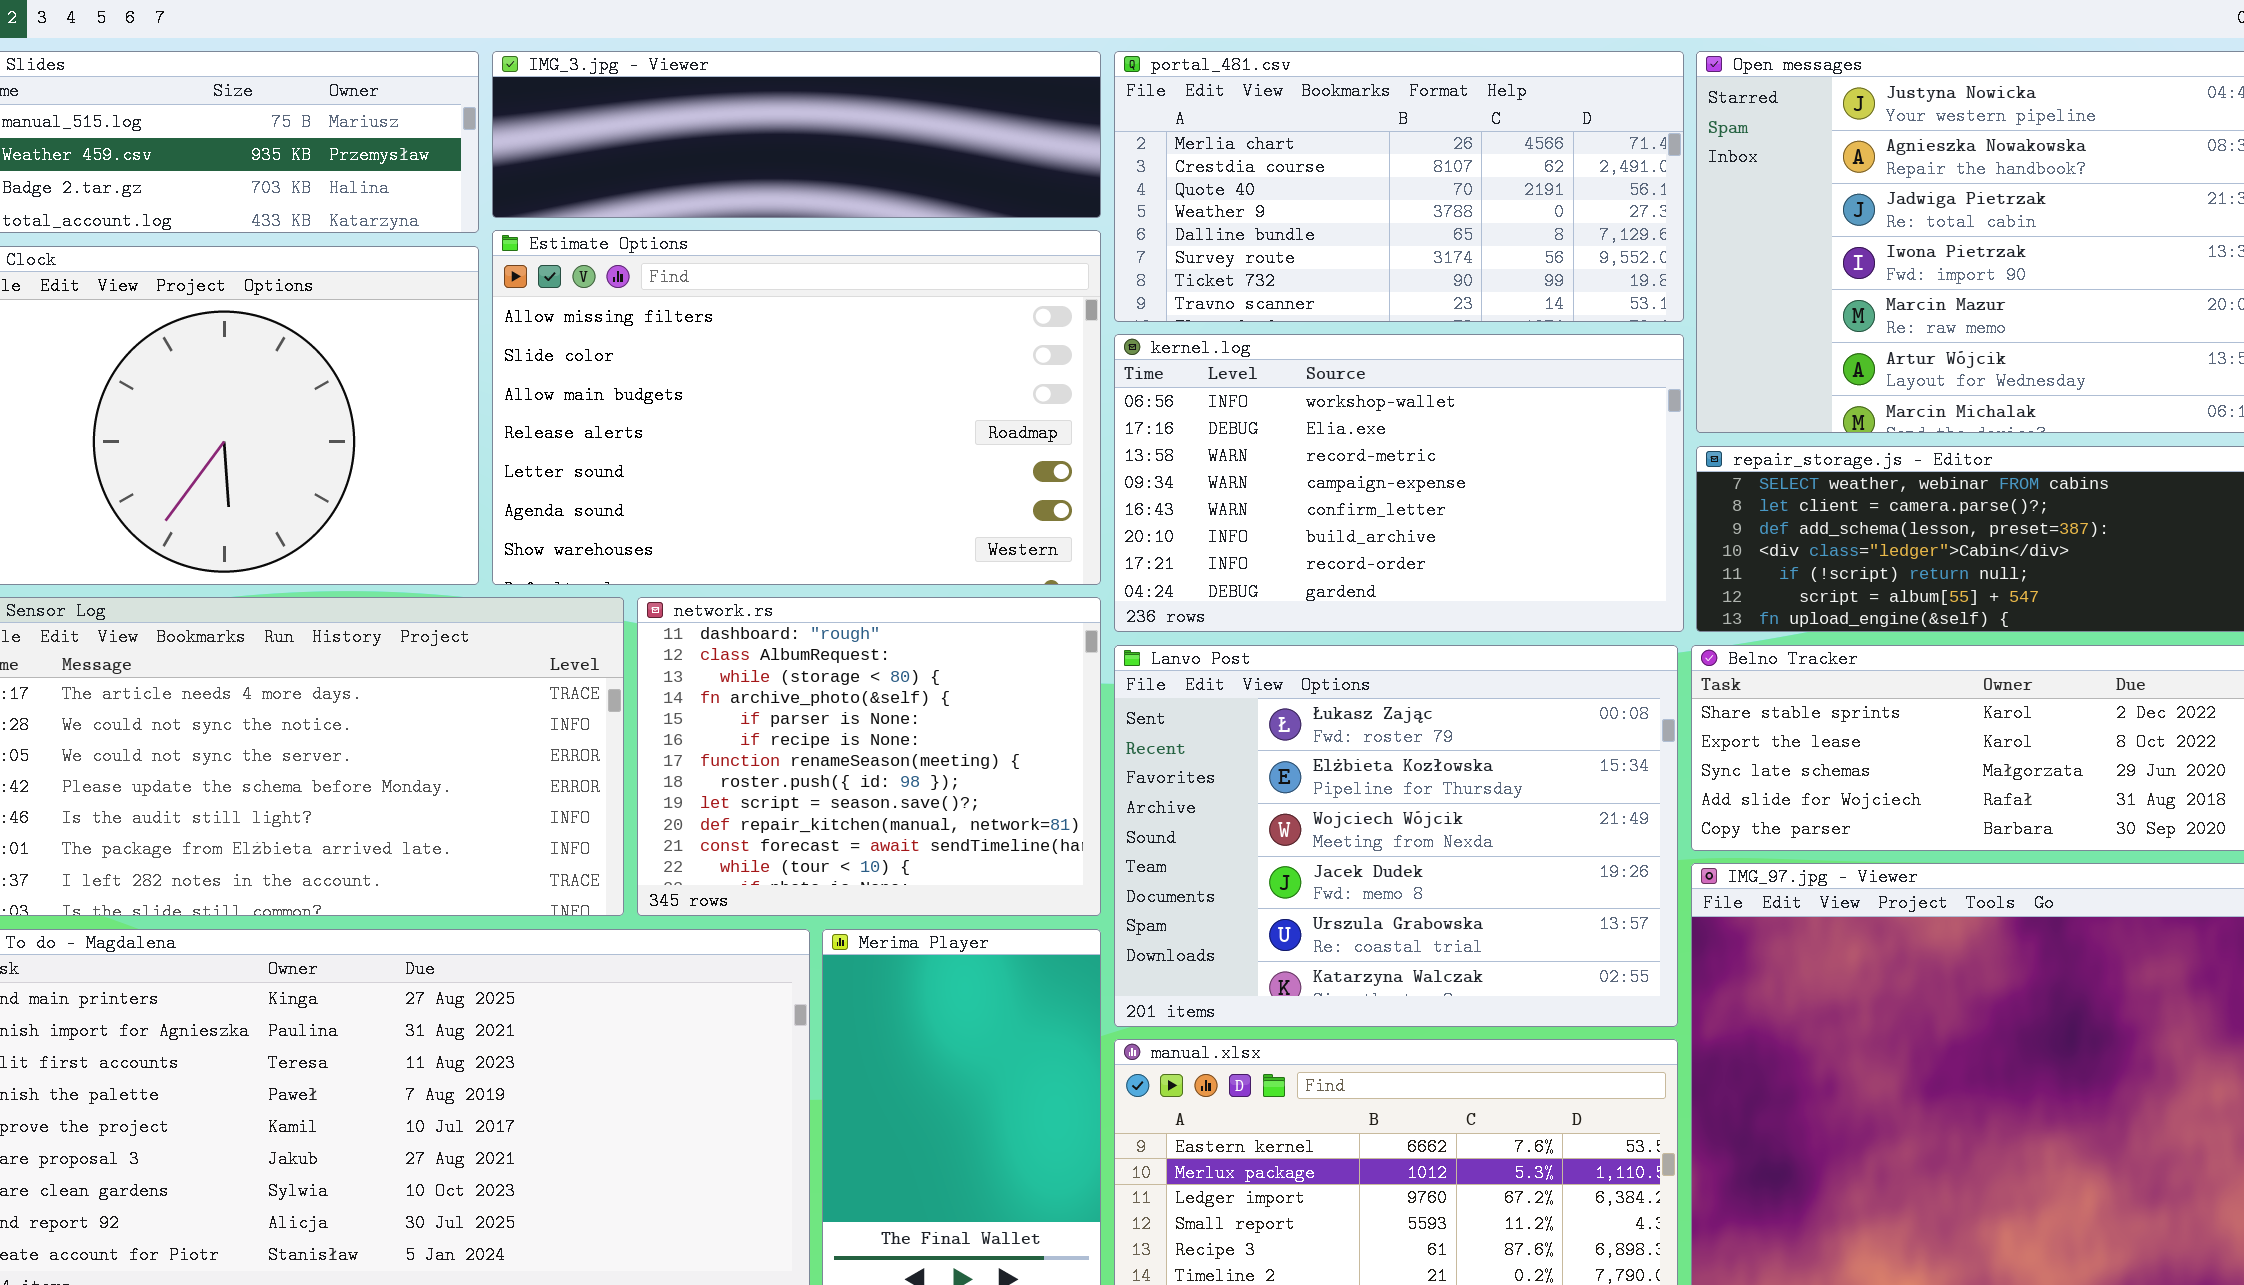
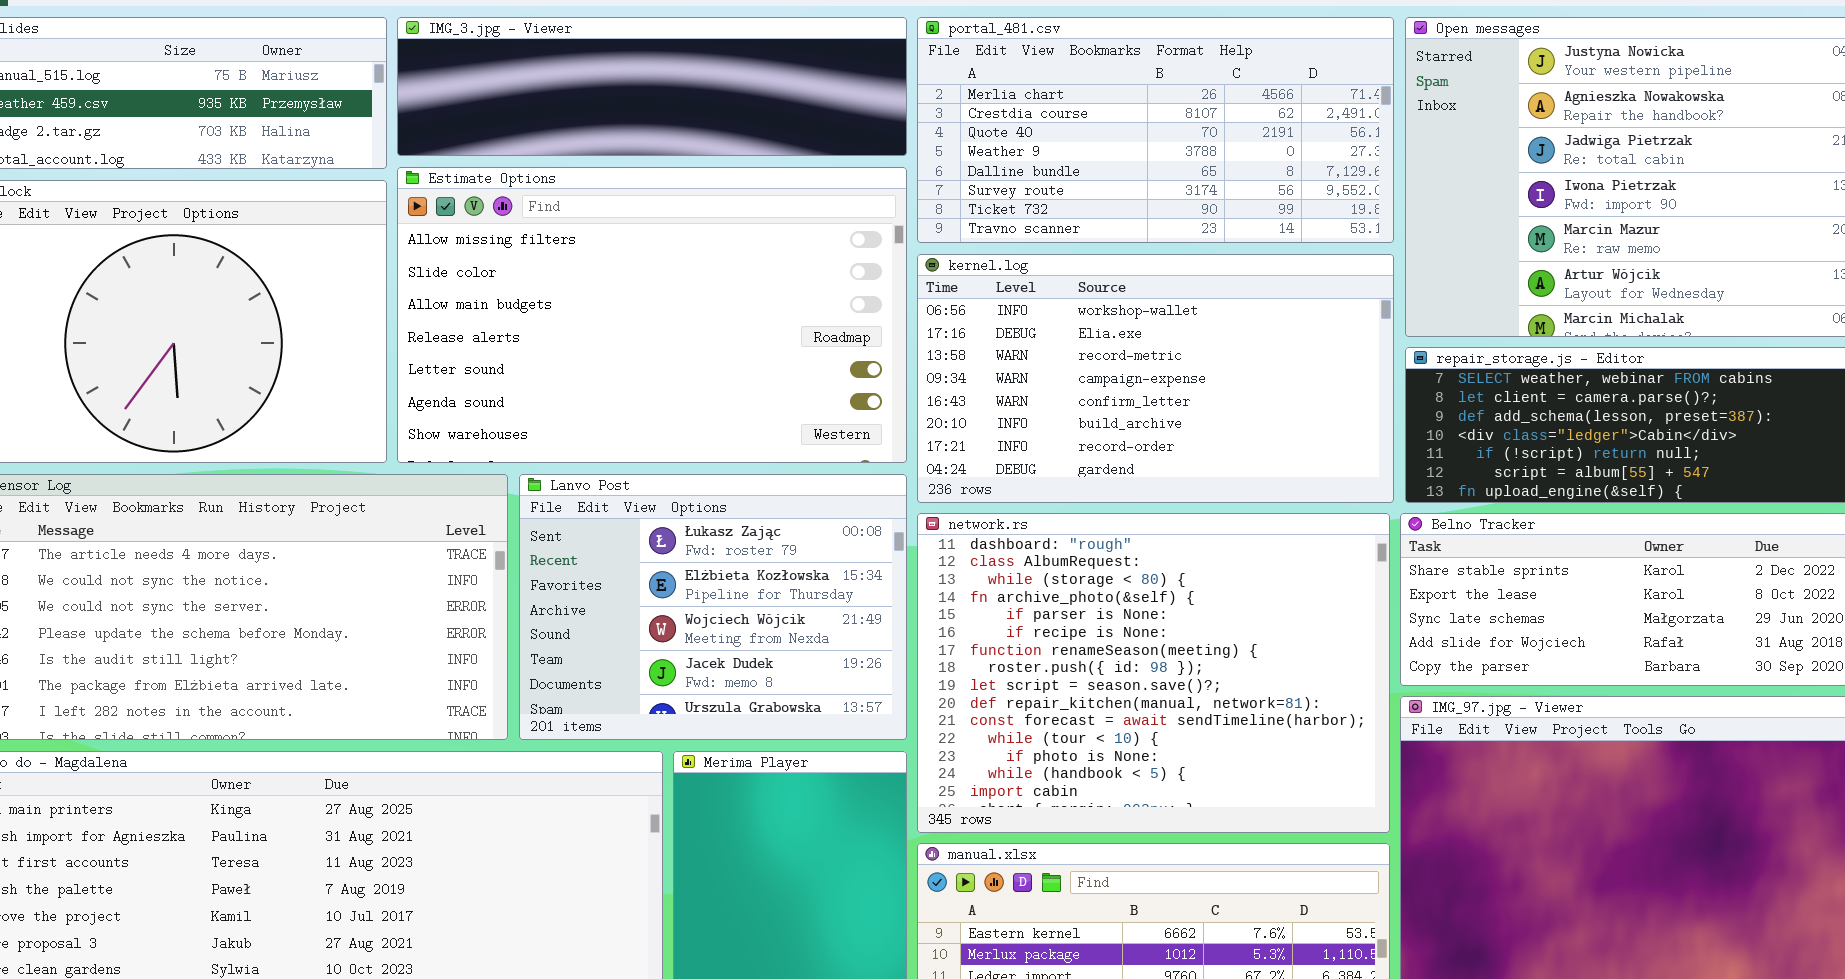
network.rs: [637,597,1101,916] -> [917,513,1390,833], moved, resized
Lanvo Post: [1114,645,1678,1027] -> [519,474,907,740], moved, resized

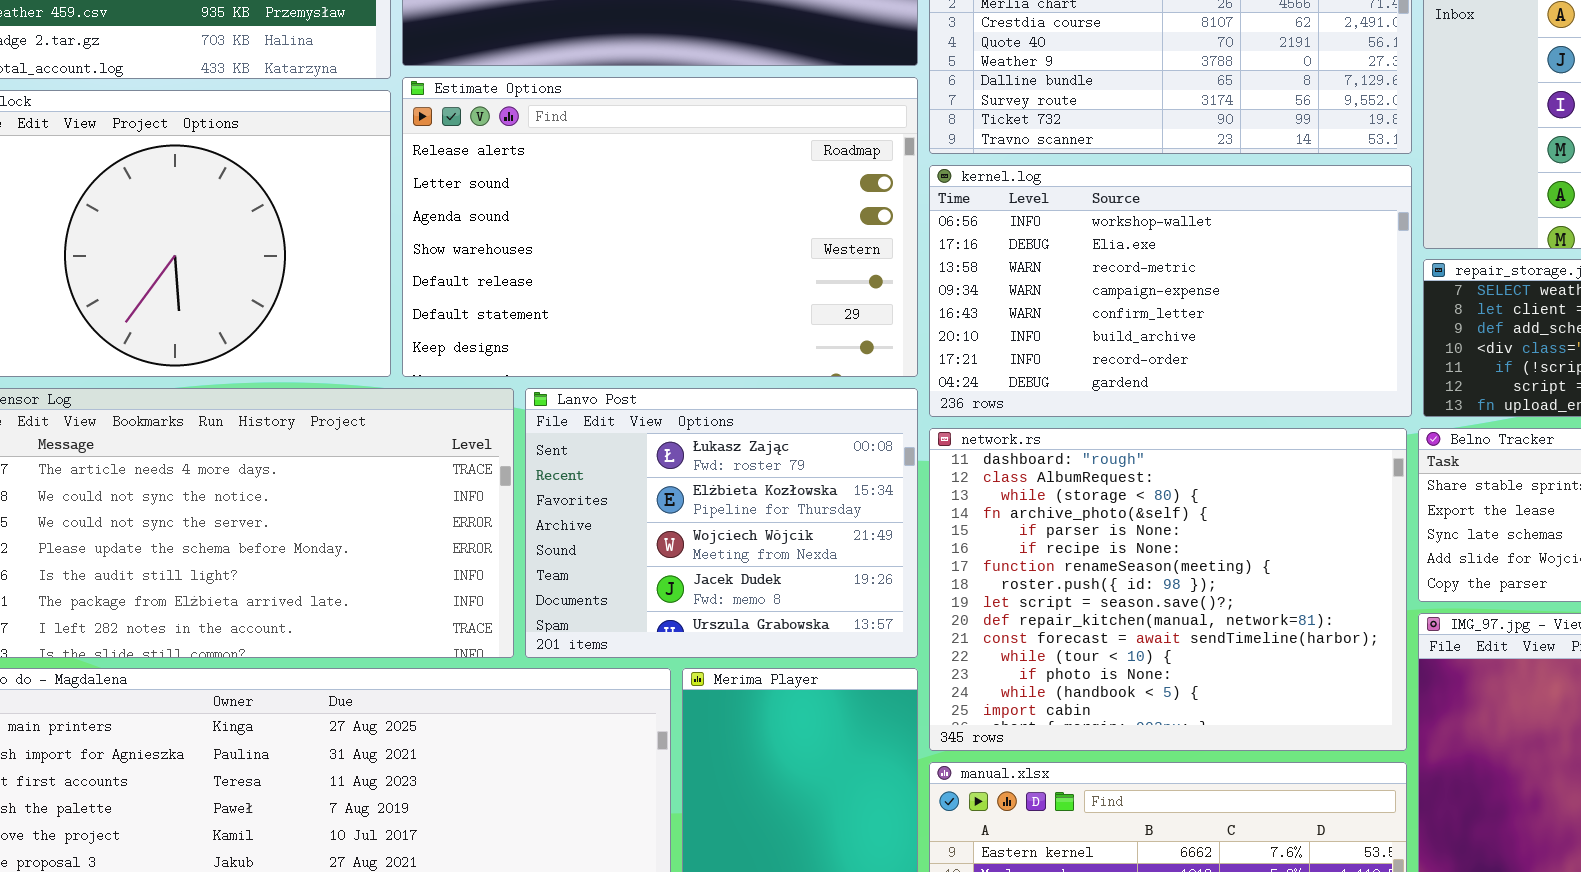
Estimate Options: [397,167,907,463] -> [402,77,918,377], scrolled down 3 rows

